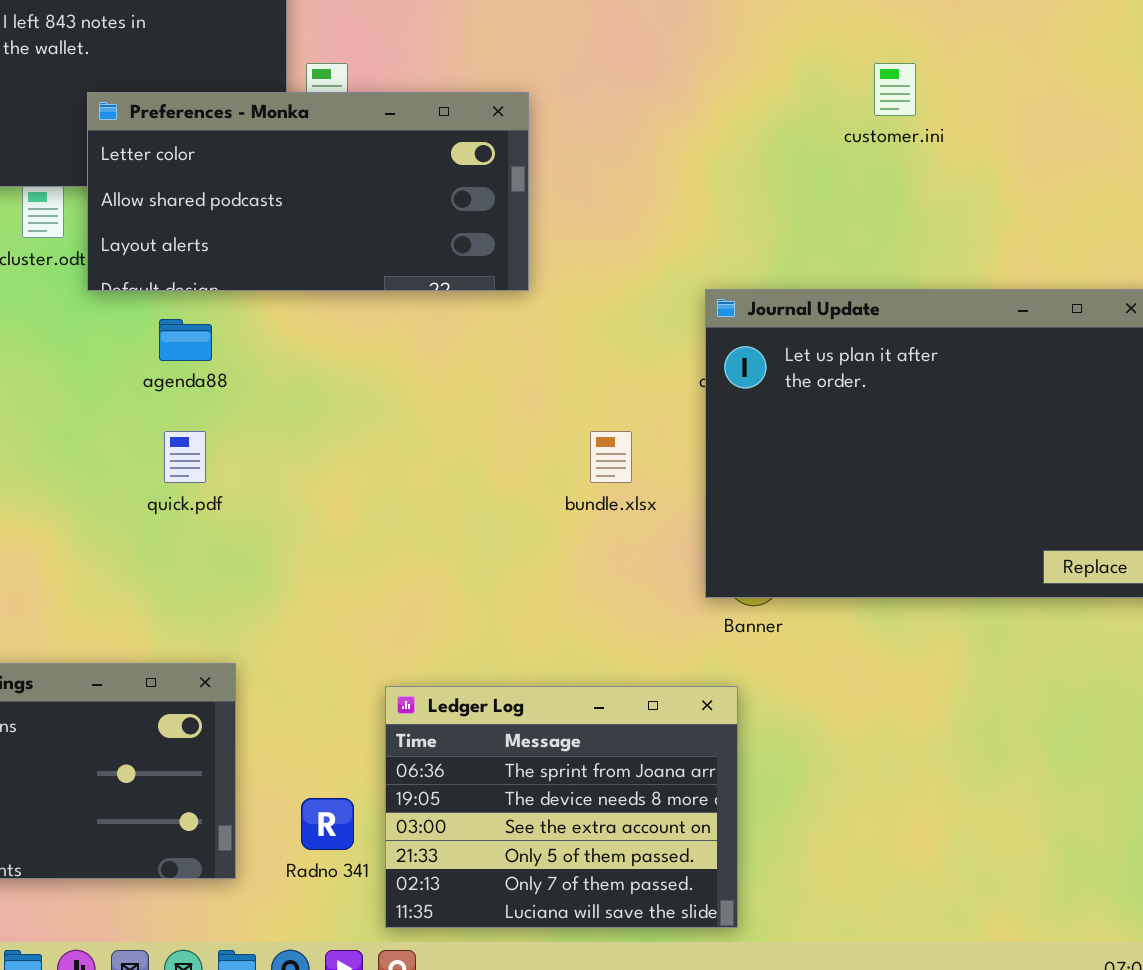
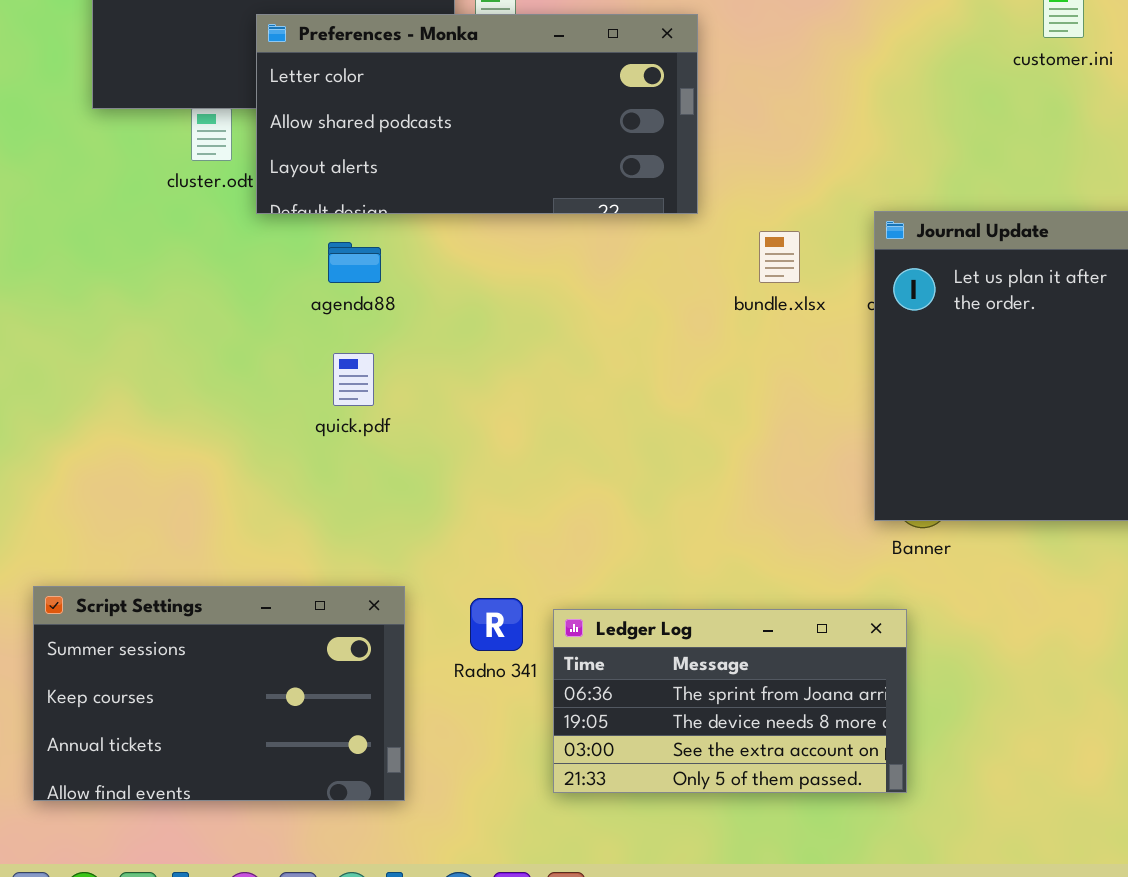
bundle.xlsx: [590,431,632,483] -> [759,231,800,283], moved
Ledger Log: [385,686,738,928] -> [553,609,907,793], resized
Radno 341: [301,798,354,850] -> [470,598,523,651], moved

